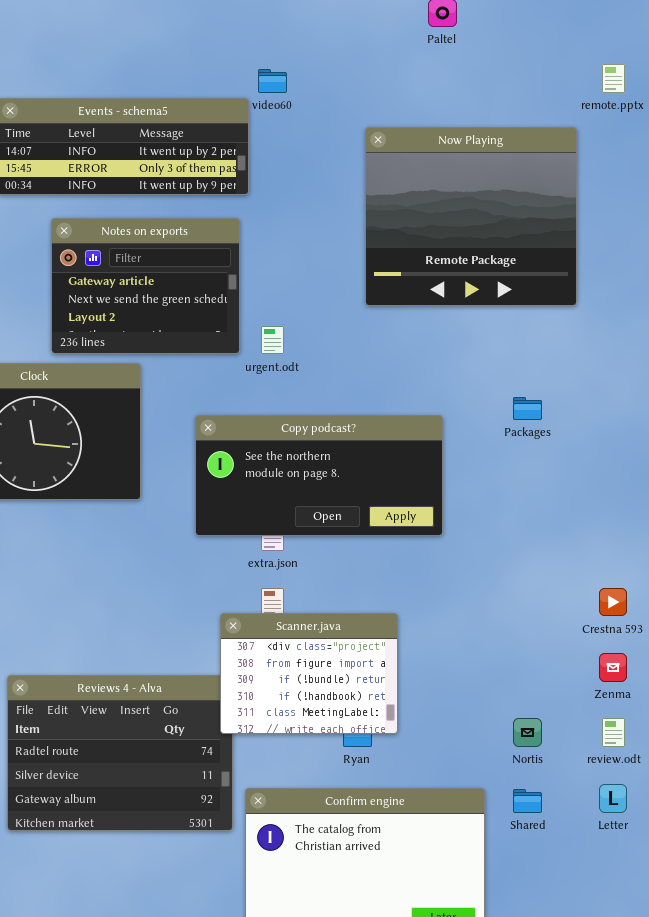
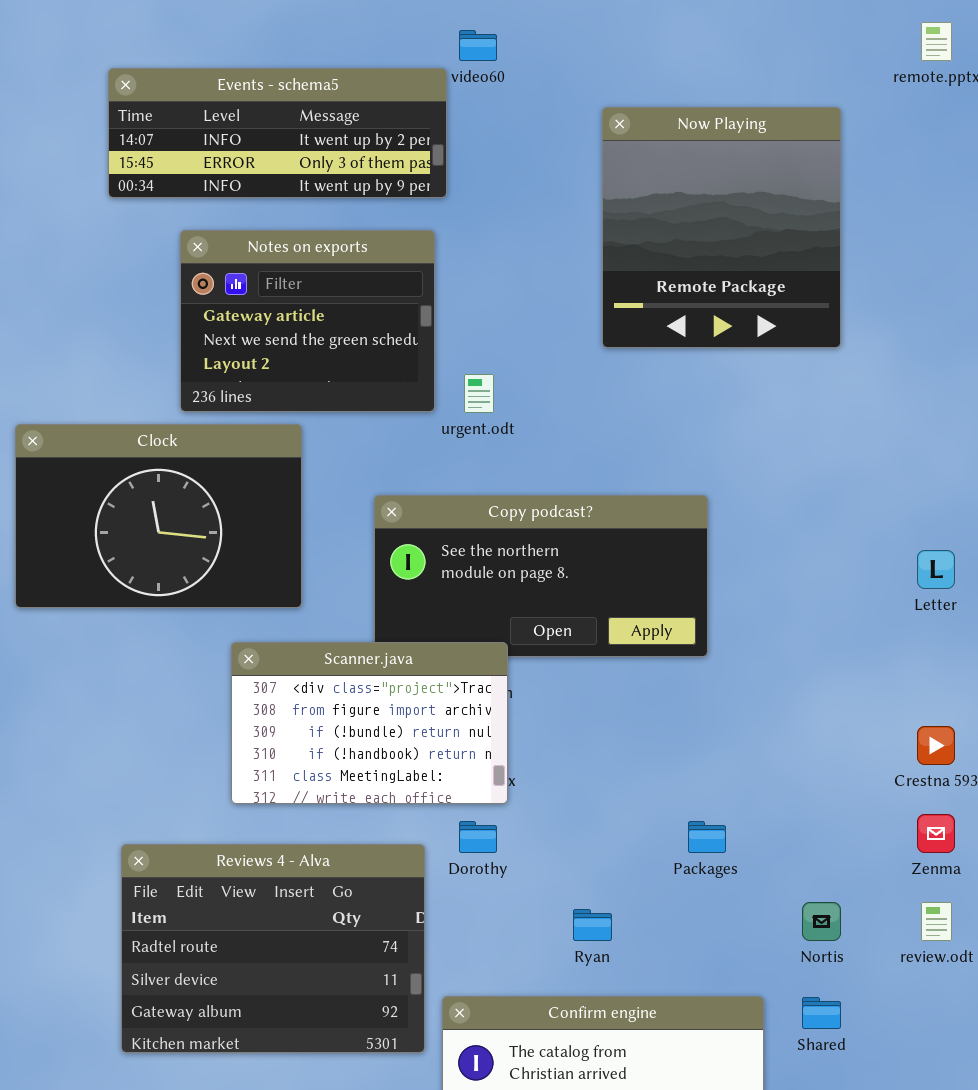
Now Playing: [365,127,577,306] -> [602,107,841,348], resized
Packages: [513,397,542,420] -> [688,821,726,853], moved
Scanner.java: [220,613,398,734] -> [231,642,508,804], moved, resized
Letter: [599,784,627,813] -> [917,550,955,589], moved

